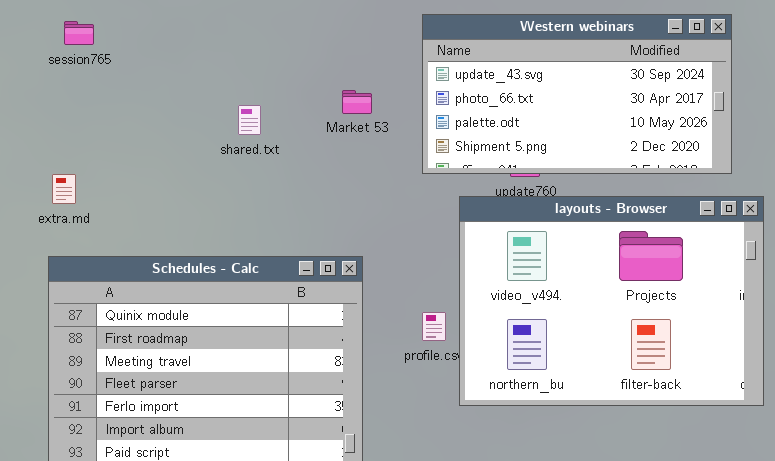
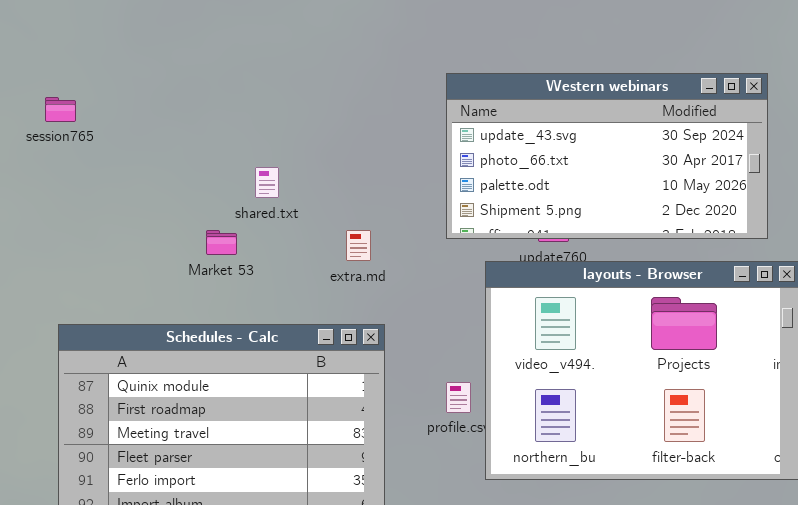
session765: [64,21,94,45] -> [45,97,76,122], moved
Market 53: [342,90,372,114] -> [206,230,237,255], moved
extra.md: [52,174,76,204] -> [346,230,371,261], moved

